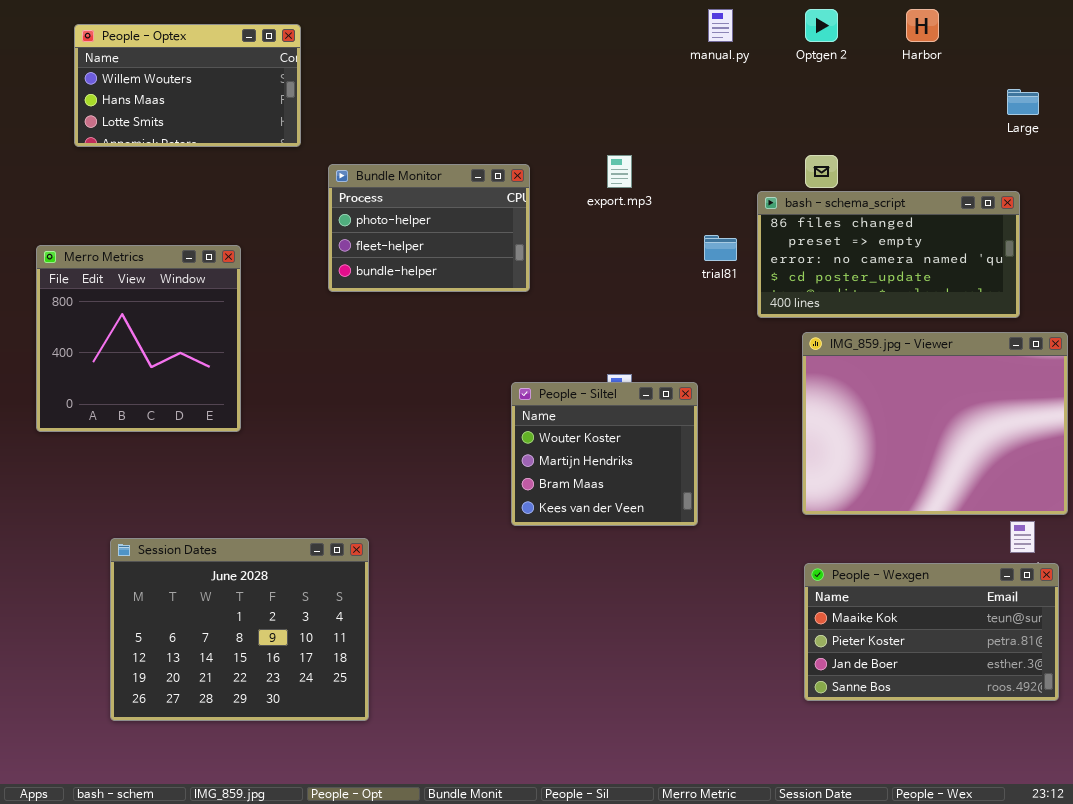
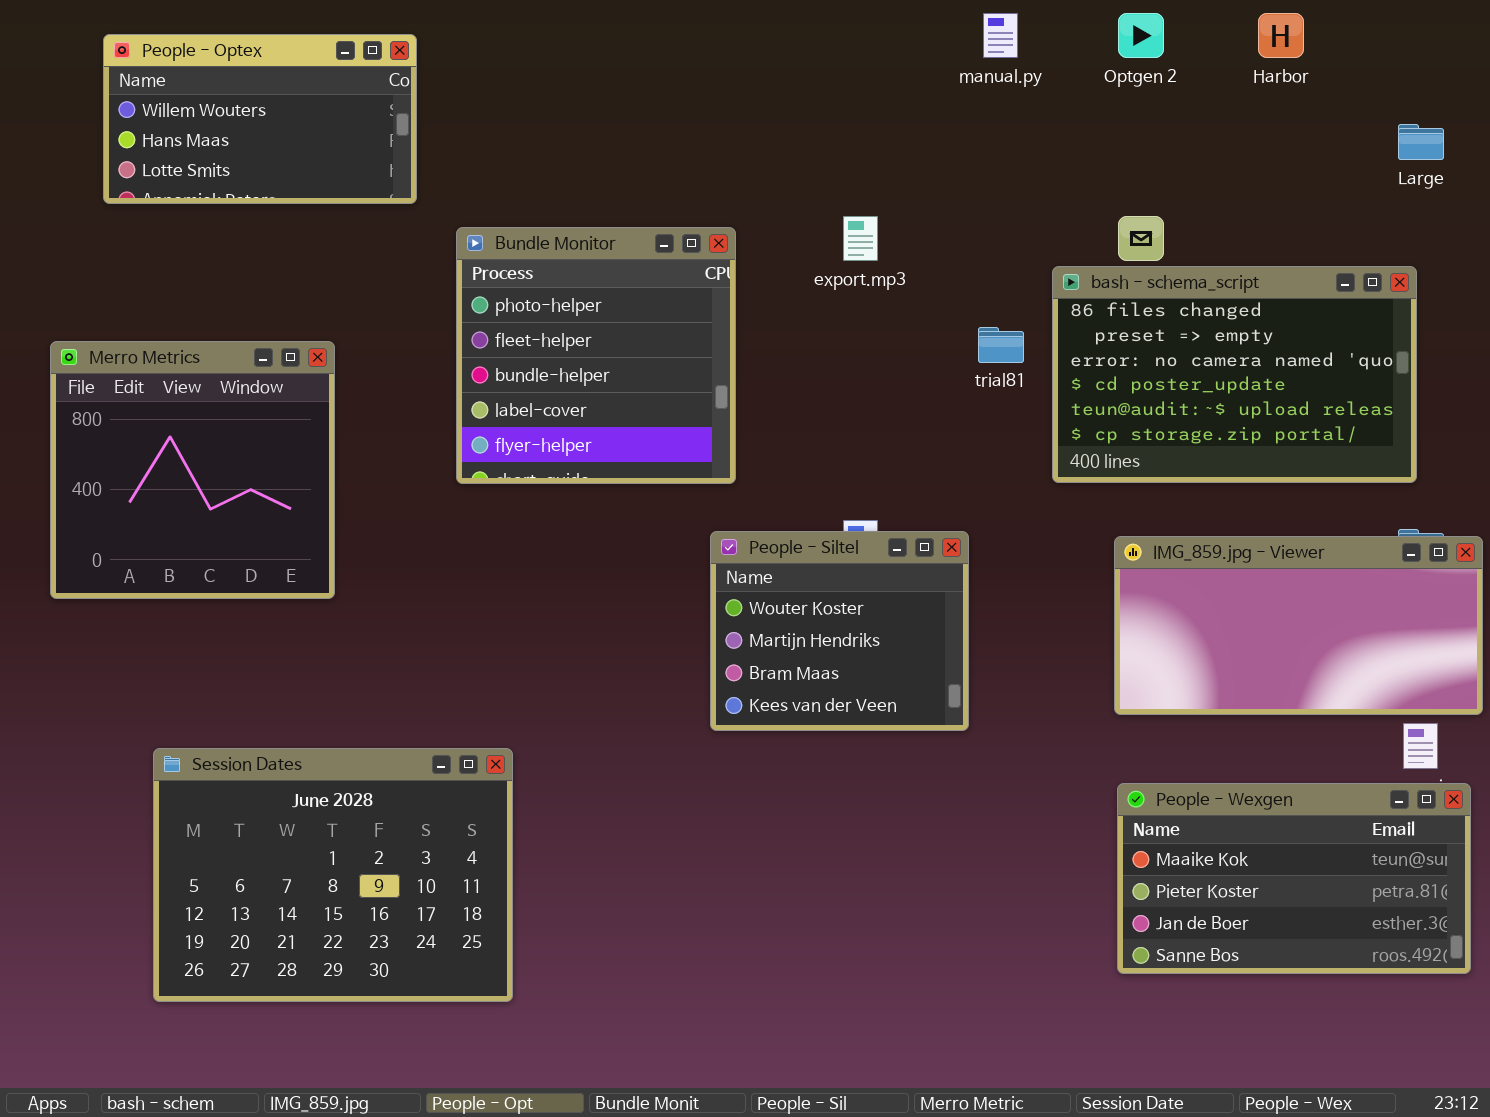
Bundle Monitor: [328,164,530,292] -> [456,227,736,484], resized
bash - schema_script: [757,191,1020,318] -> [1052,266,1417,483], resized
IMG_859.jpg - Viewer: [802,332,1068,515] -> [1114,536,1483,715], resized

